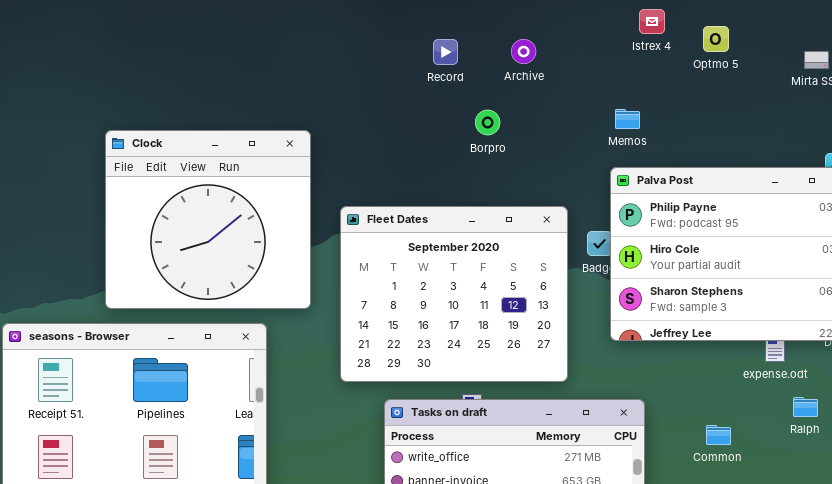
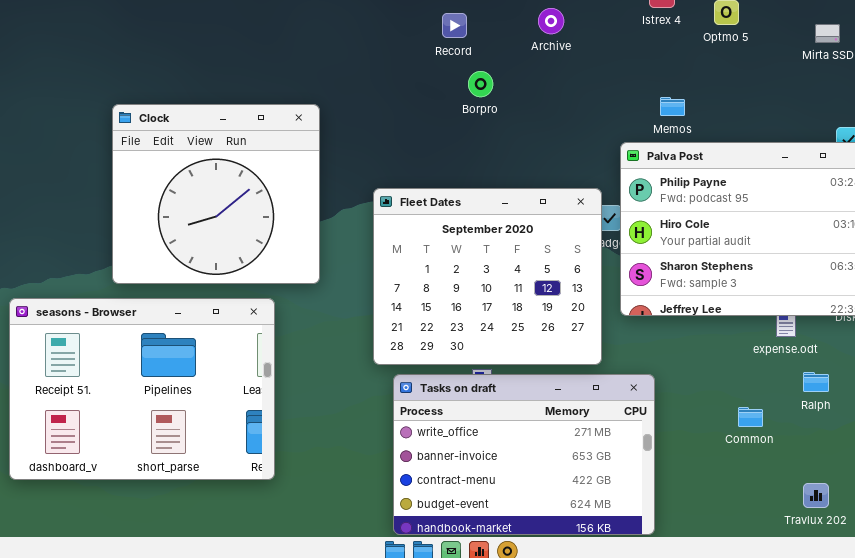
Archive: [511,39,536,64] -> [538,8,564,34], moved
Memos: [615,109,640,129] -> [660,97,685,116], moved
Borpro: [475,110,500,135] -> [468,71,493,97], moved
Fleet Dates: [340,206,568,382] -> [373,188,602,365], moved
Common: [706,425,731,445] -> [738,407,763,427], moved

